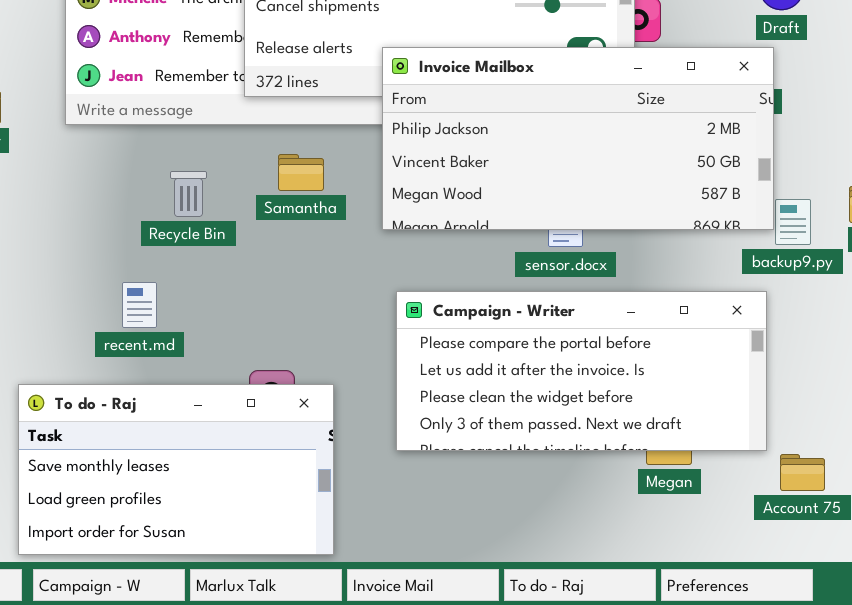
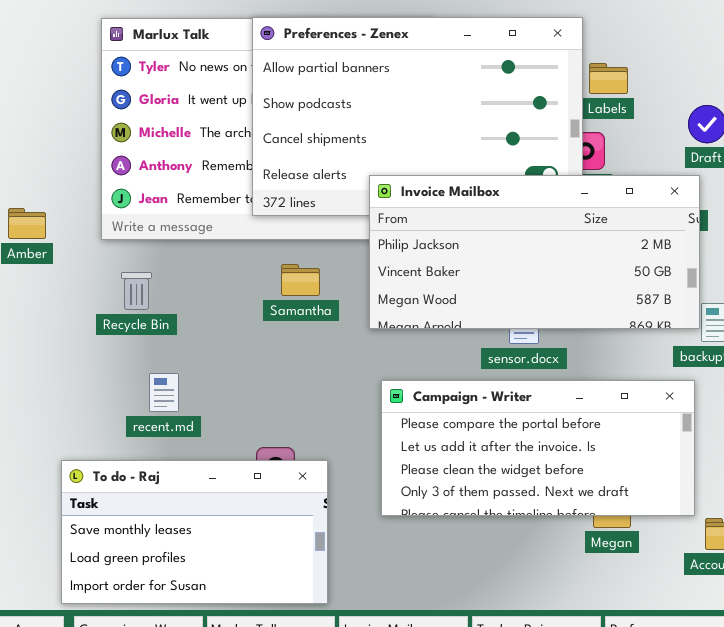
Recycle Bin: [170,171,207,217] -> [121,272,152,310], moved

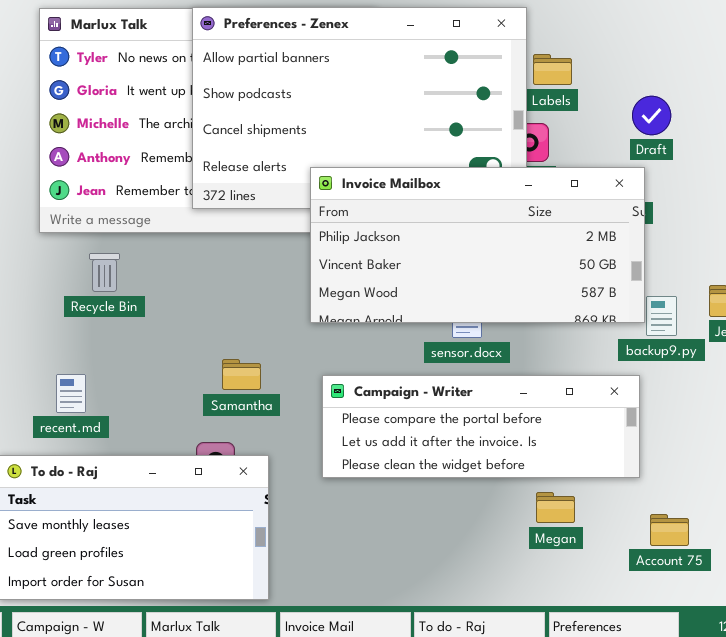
Samantha: [281,264,320,296] -> [222,359,261,390], moved
Recycle Bin: [121,272,152,310] -> [89,253,120,292], moved
recent.md: [149,373,179,412] -> [56,374,86,413], moved
Campaign - Writer: [381,380,695,516] -> [322,375,640,478], resized

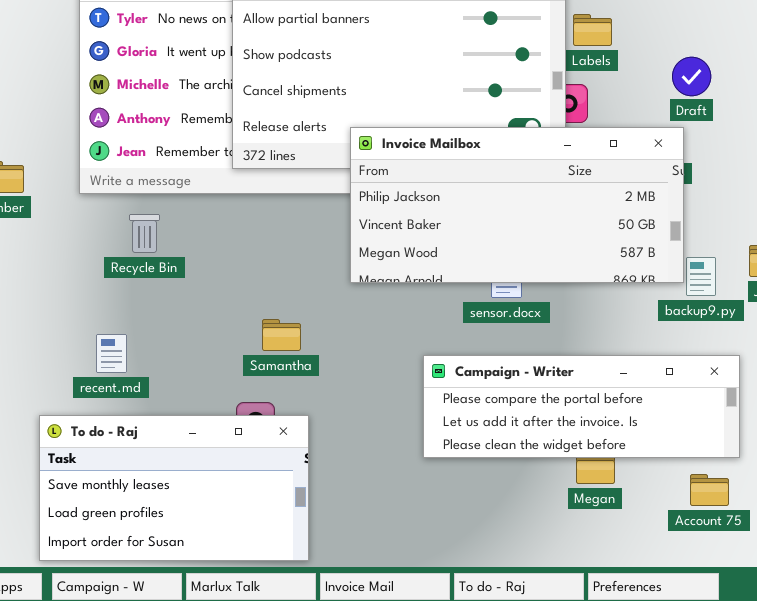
Campaign - Writer: [322,375,640,478] -> [423,355,740,458], moved

